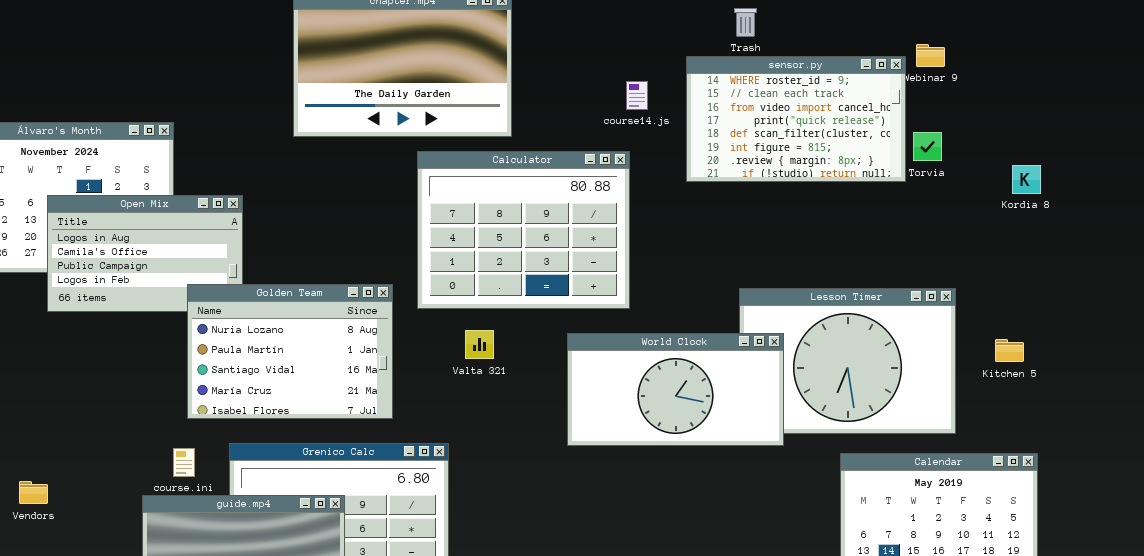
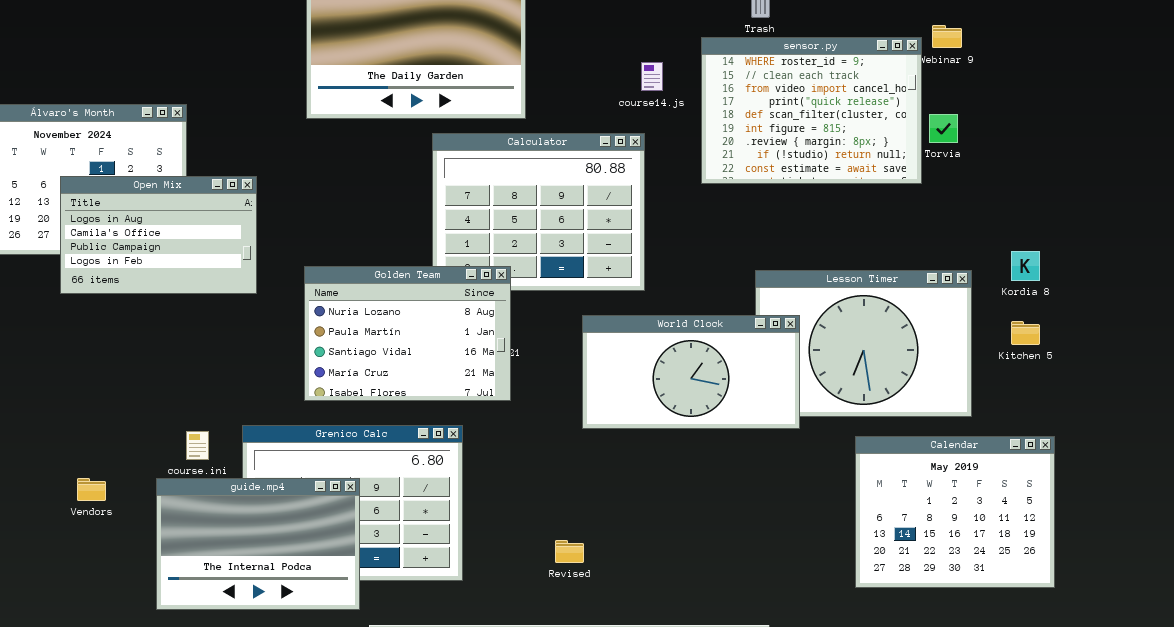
sensor.py: [686,56,906,182] -> [701,37,922,184], resized
Kordia 8: [1012,165,1041,194] -> [1011,251,1040,281], moved
Golden Team: [187,284,393,419] -> [304,266,511,401], moved
Vendors: [19,481,48,504] -> [77,478,106,501], moved

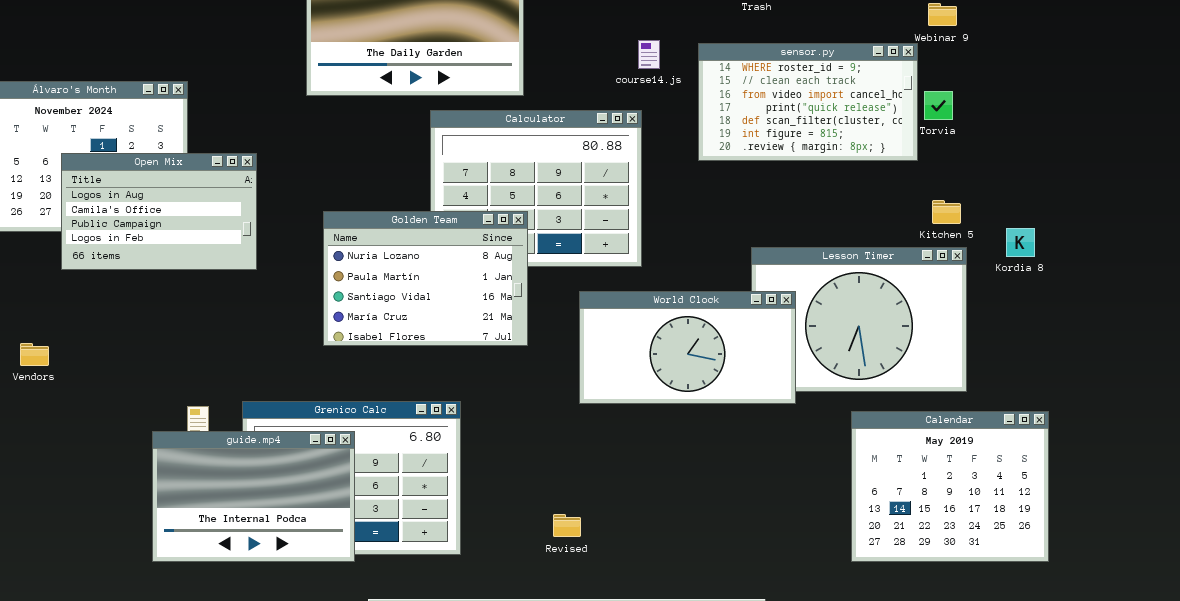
sensor.py: [701,37,922,184] -> [698,43,918,161], resized
Golden Team: [304,266,511,401] -> [323,211,528,346], moved
Kitchen 5: [1011,321,1040,345] -> [932,200,961,224], moved
Vendors: [77,478,106,501] -> [20,343,49,366], moved
guide.mp4: [156,478,360,610] -> [152,431,355,562], moved

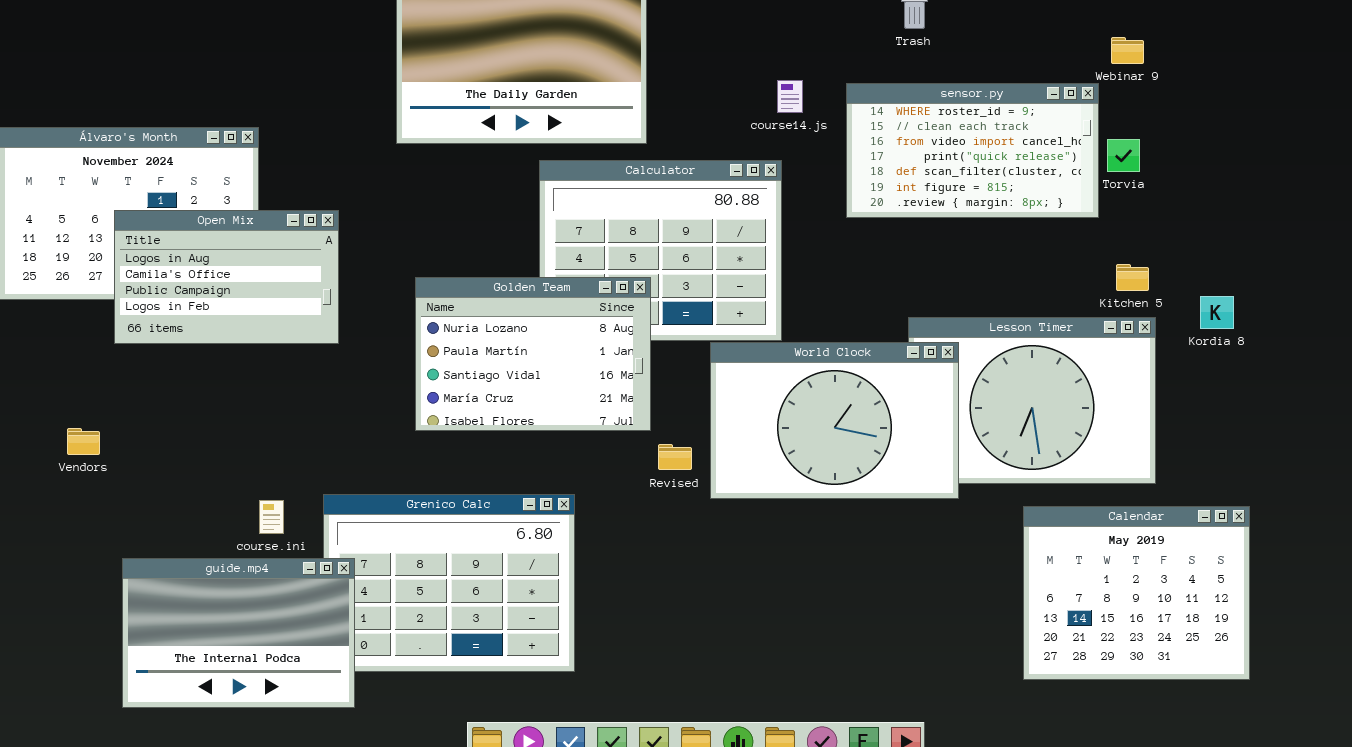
World Clock: [579,291,796,404] -> [710,342,959,499], resized
guide.mp4: [152,431,355,562] -> [122,558,355,708], moved
Revised: [553,514,581,537] -> [658,444,692,470], moved

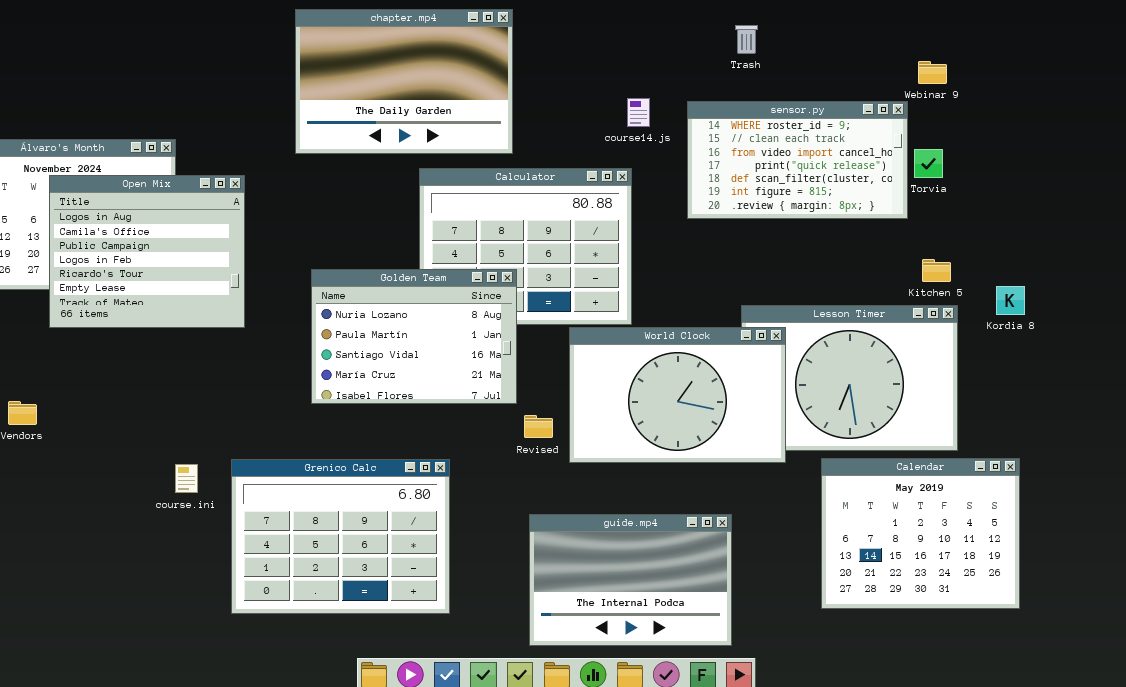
Open Mix: [114,210,339,344] -> [49,175,245,328], resized
Calendar: [1023,506,1250,680] -> [821,458,1020,609], moved
guide.mp4: [122,558,355,708] -> [529,514,732,646], moved

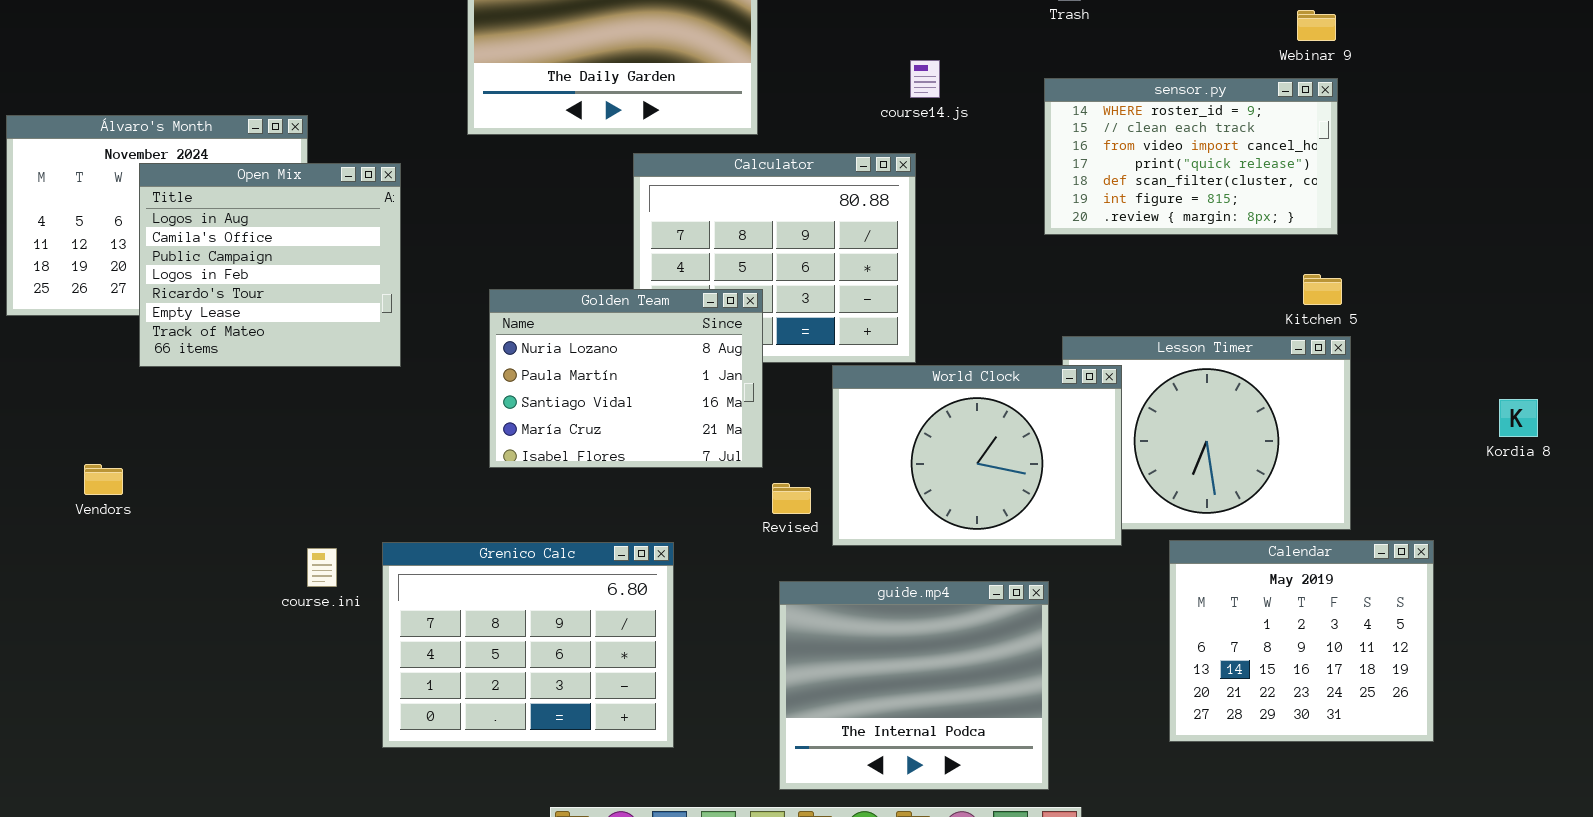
sensor.py: [687,101,908,219] -> [1044,78,1338,235], moved
Kordia 8: [996,286,1025,315] -> [1499,399,1538,437], moved
guide.mp4: [529,514,732,646] -> [779,581,1049,790], resized

